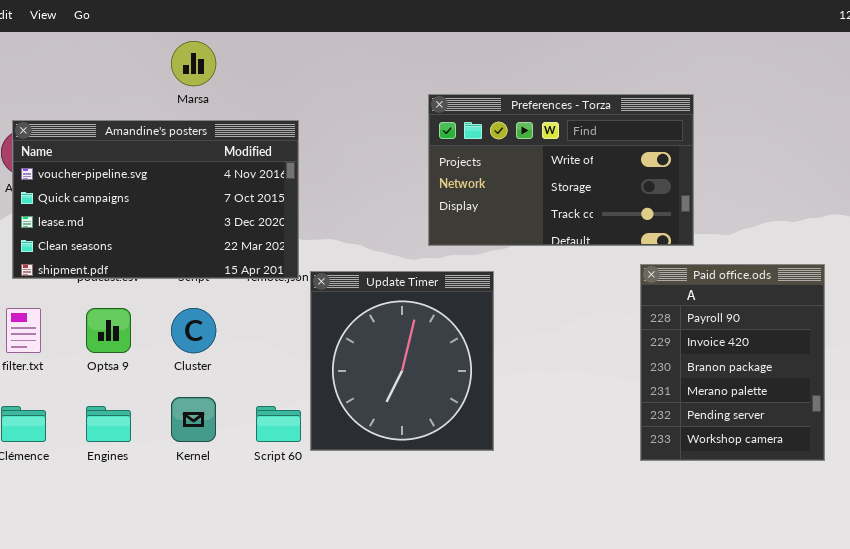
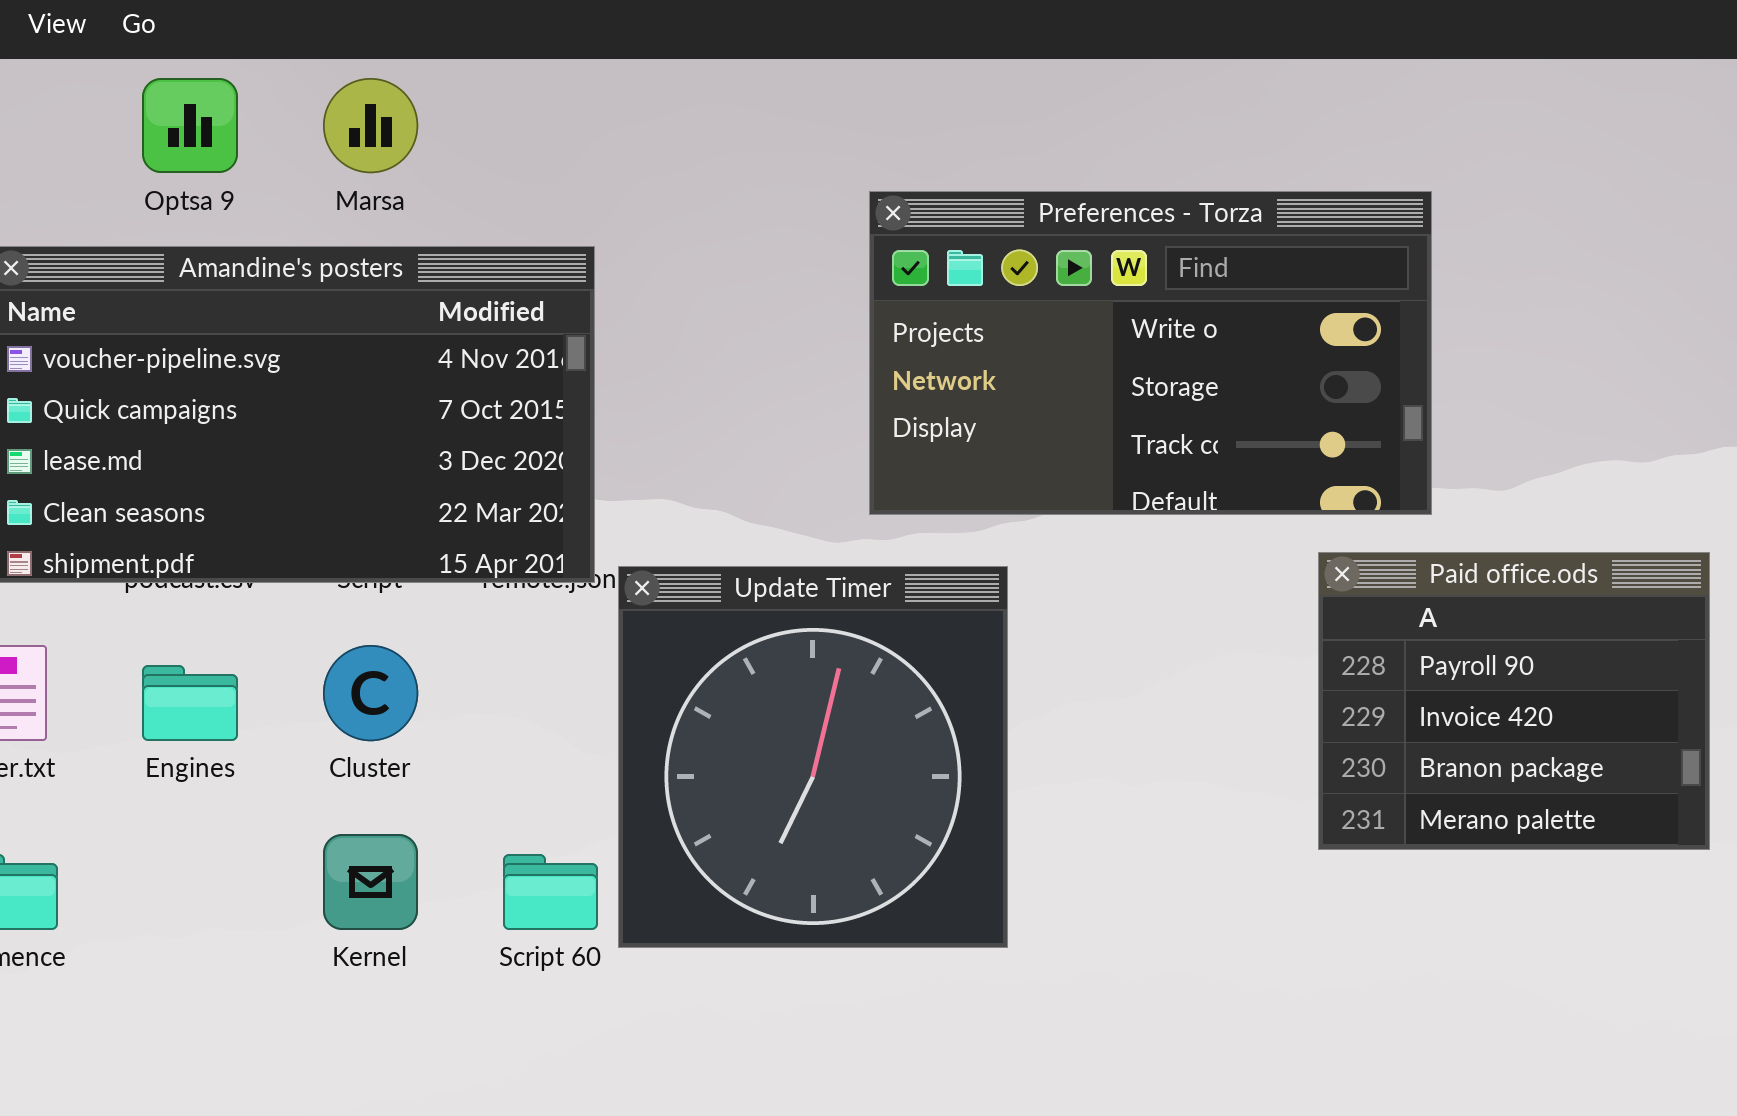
Paid office.ods: [640,264,825,461] -> [1318,552,1710,850], resized
Optsa 9: [86,308,131,353] -> [142,78,238,173], moved
Engines: [86,406,131,442] -> [142,665,238,741], moved

